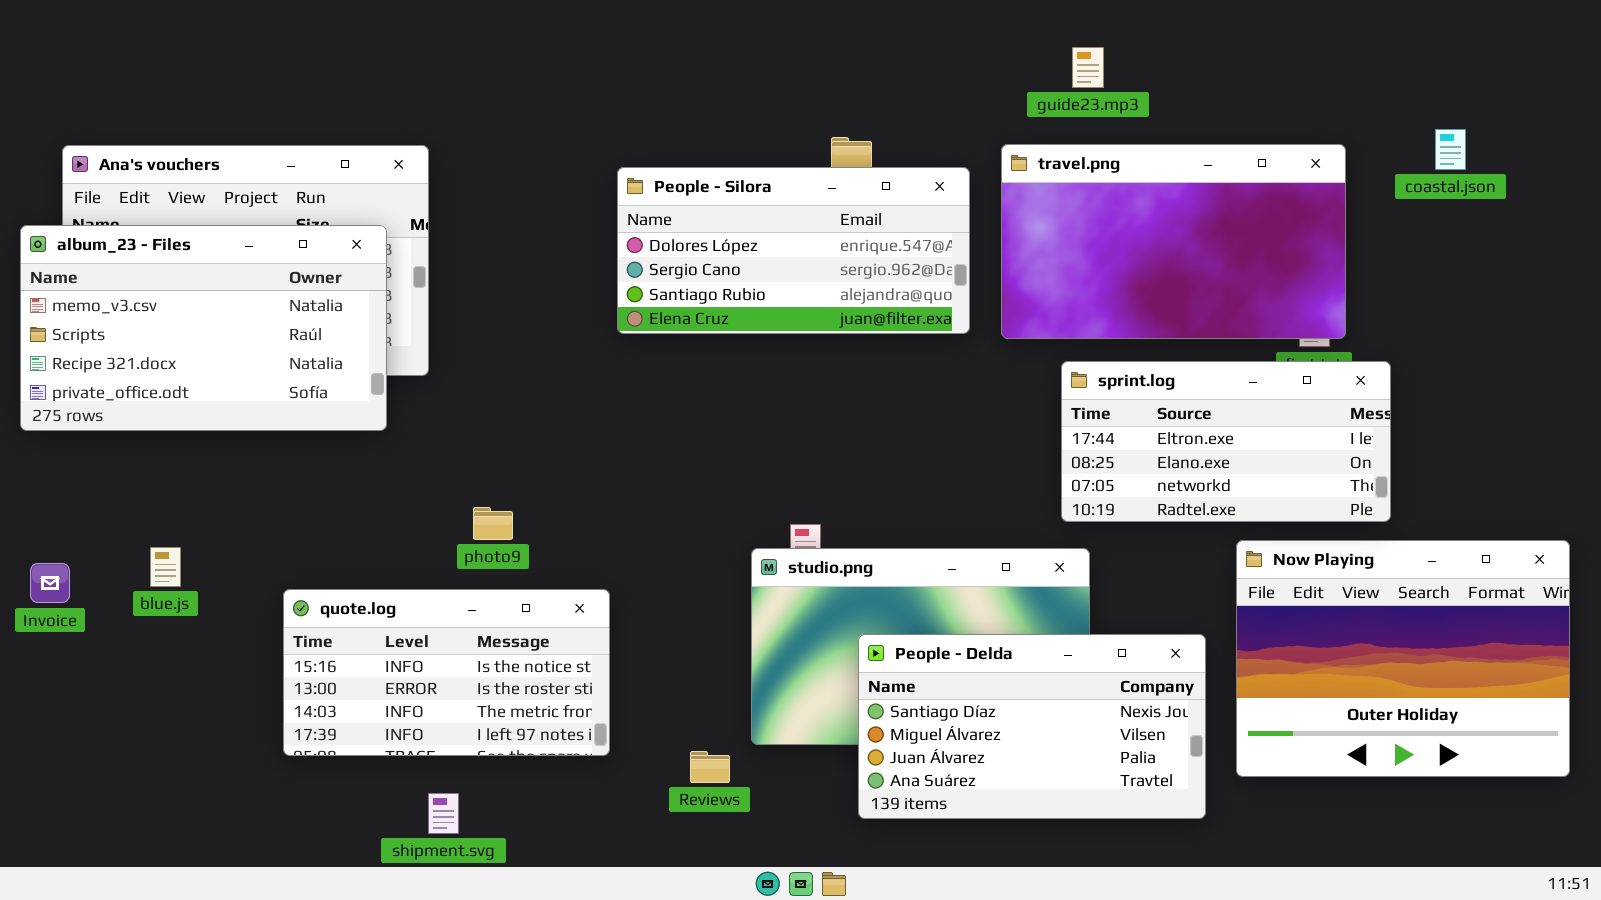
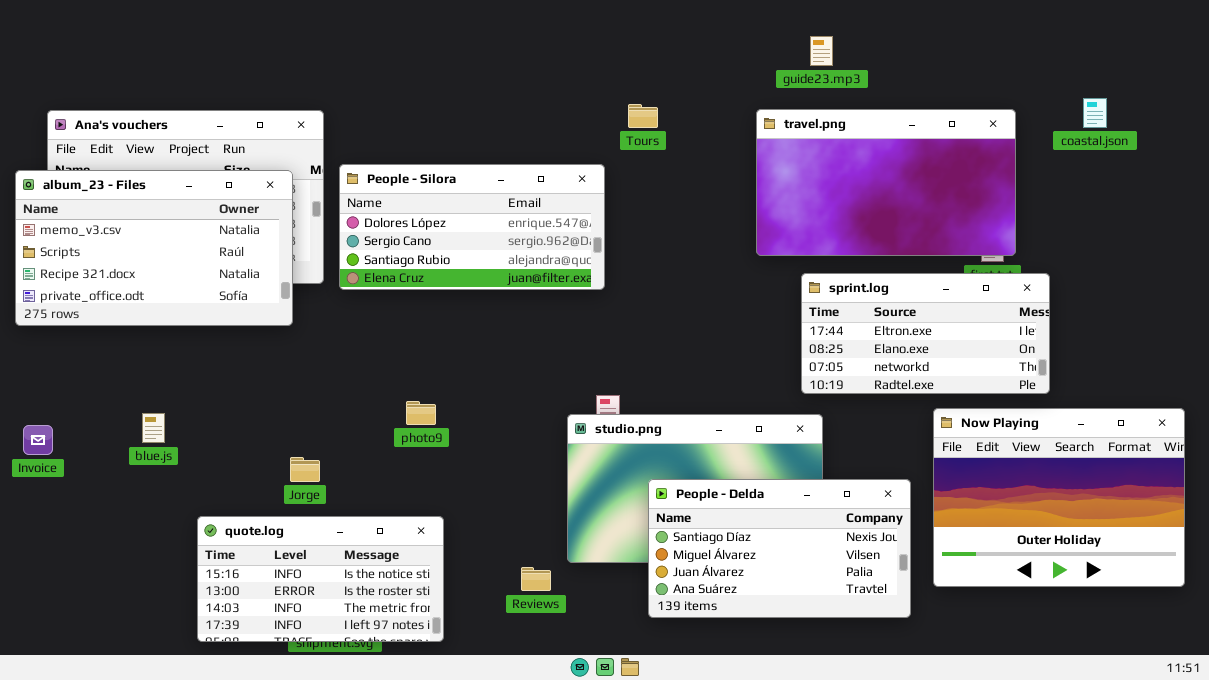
People - Silora: [617,167,970,334] -> [339,164,605,290], moved
photo9: [473,507,513,540] -> [406,401,436,425], moved
blue.js: [150,547,181,587] -> [142,413,165,443], moved
quote.log: [283,589,610,756] -> [197,516,444,642], moved

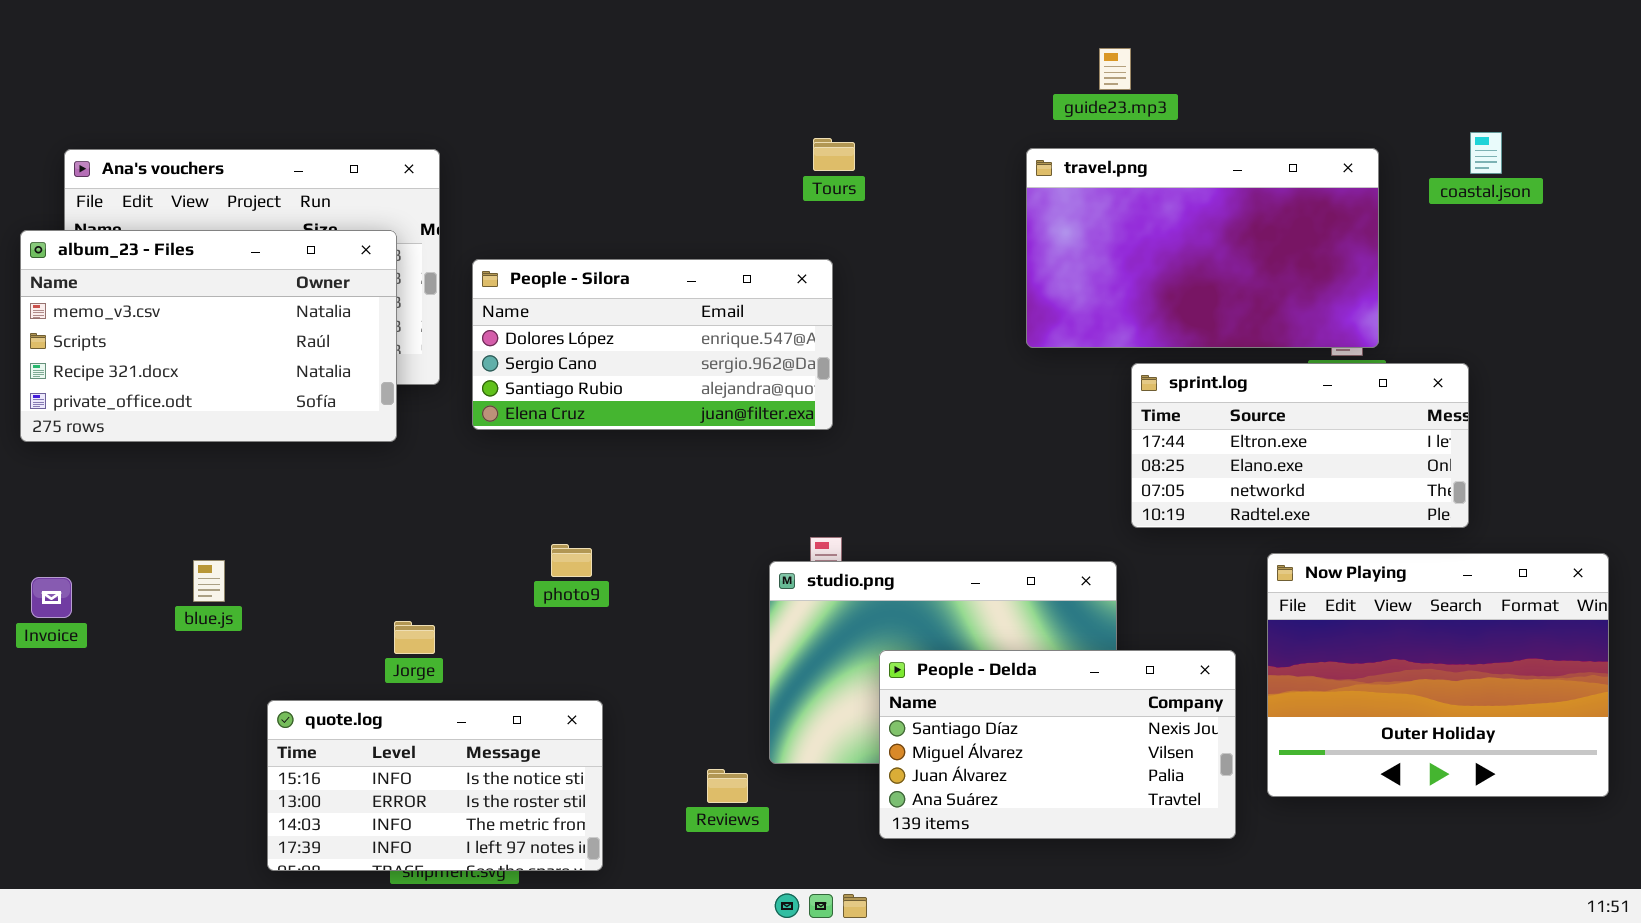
Tours: [628,104,658,128] -> [813,138,855,171], moved
People - Silora: [339,164,605,290] -> [472,259,833,430], moved
sprint.log: [801,273,1050,394] -> [1131,363,1469,528], moved

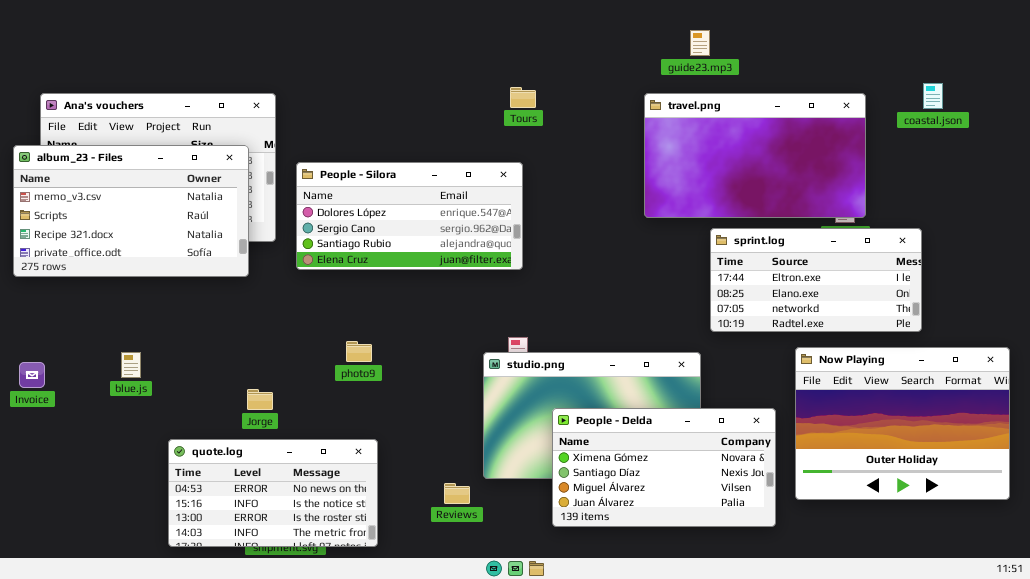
People - Delda: [879,650,1236,839] -> [552,408,776,527], scrolled up 1 row
quote.log: [267,700,603,871] -> [168,439,378,547], scrolled up 1 row

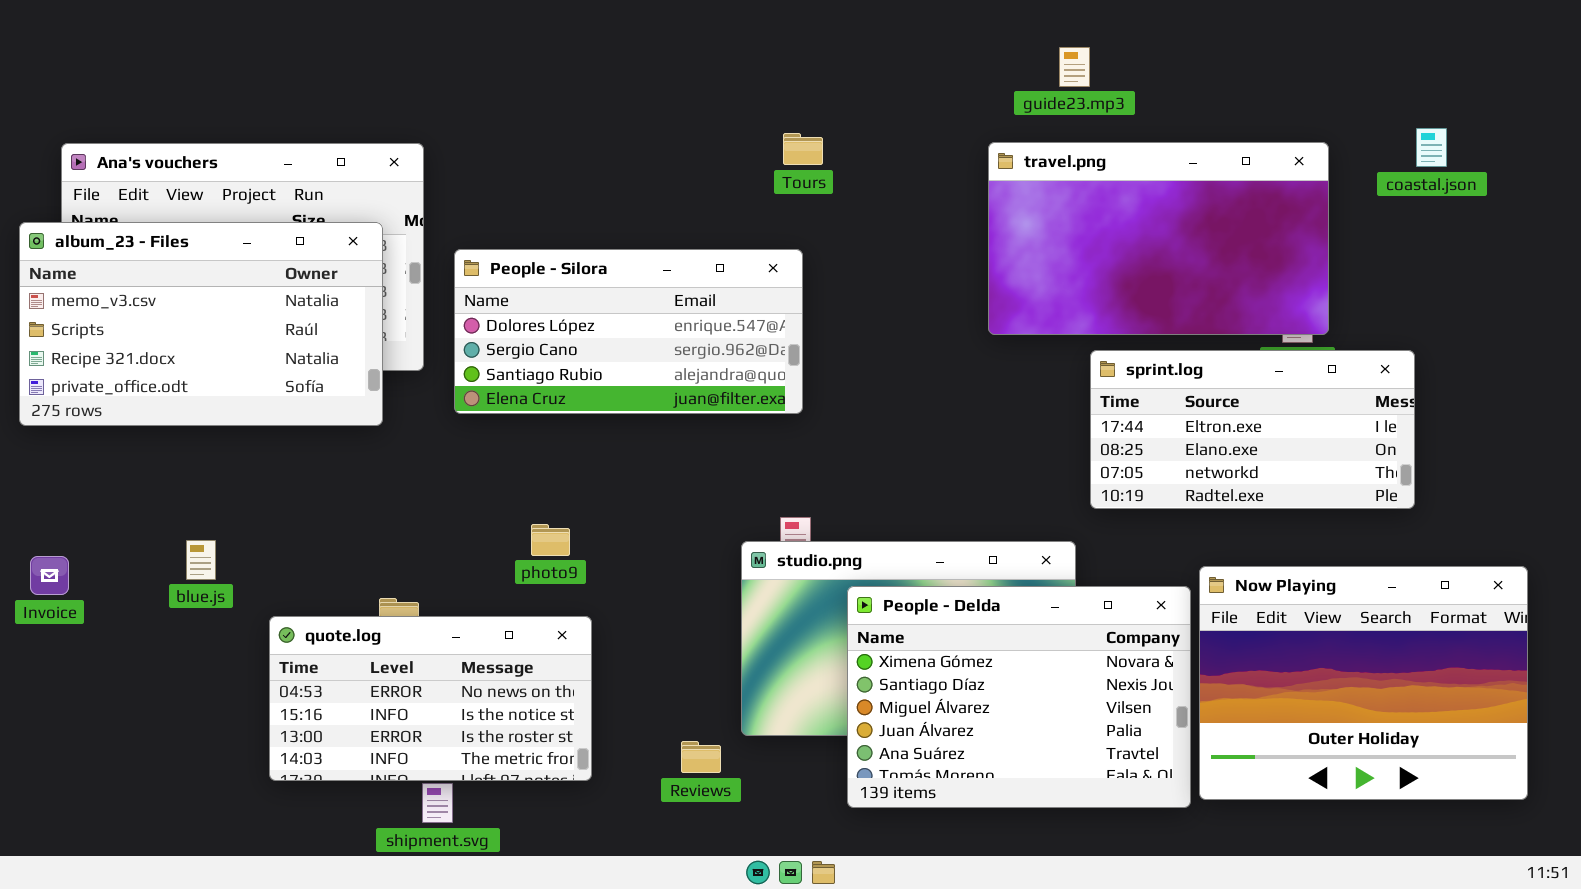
Now Playing: [795,347,1010,500] -> [1199,566,1528,800], moved
People - Delda: [552,408,776,527] -> [847,586,1191,808], resized
quote.log: [168,439,378,547] -> [269,616,592,781], moved

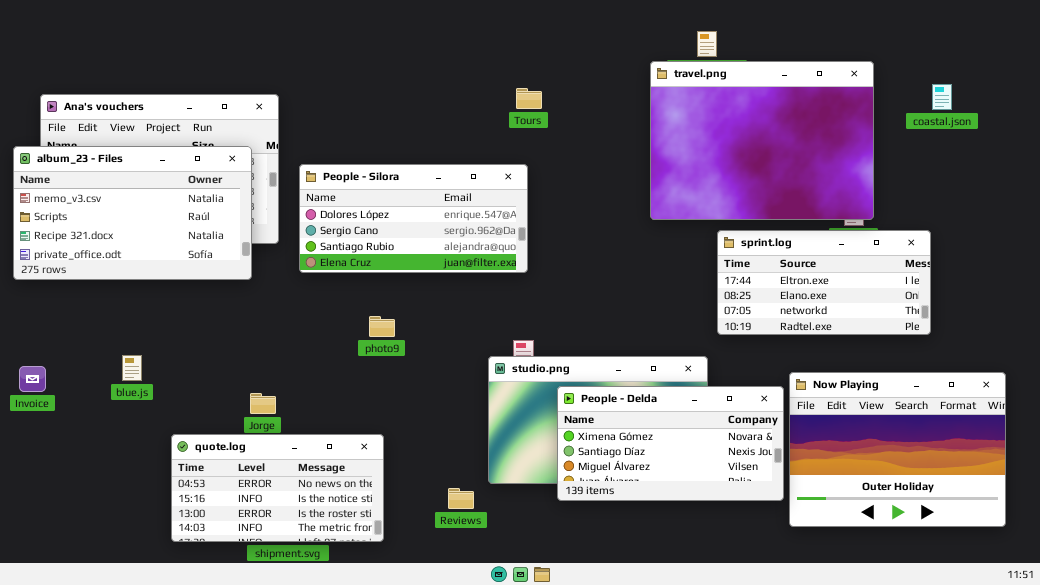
travel.png: [988,142,1329,335] -> [650,61,874,220], resized
photo9: [531,524,570,556] -> [369,316,395,337], moved
People - Delda: [847,586,1191,808] -> [557,386,784,501], resized
quote.log: [269,616,592,781] -> [171,434,384,542], moved

